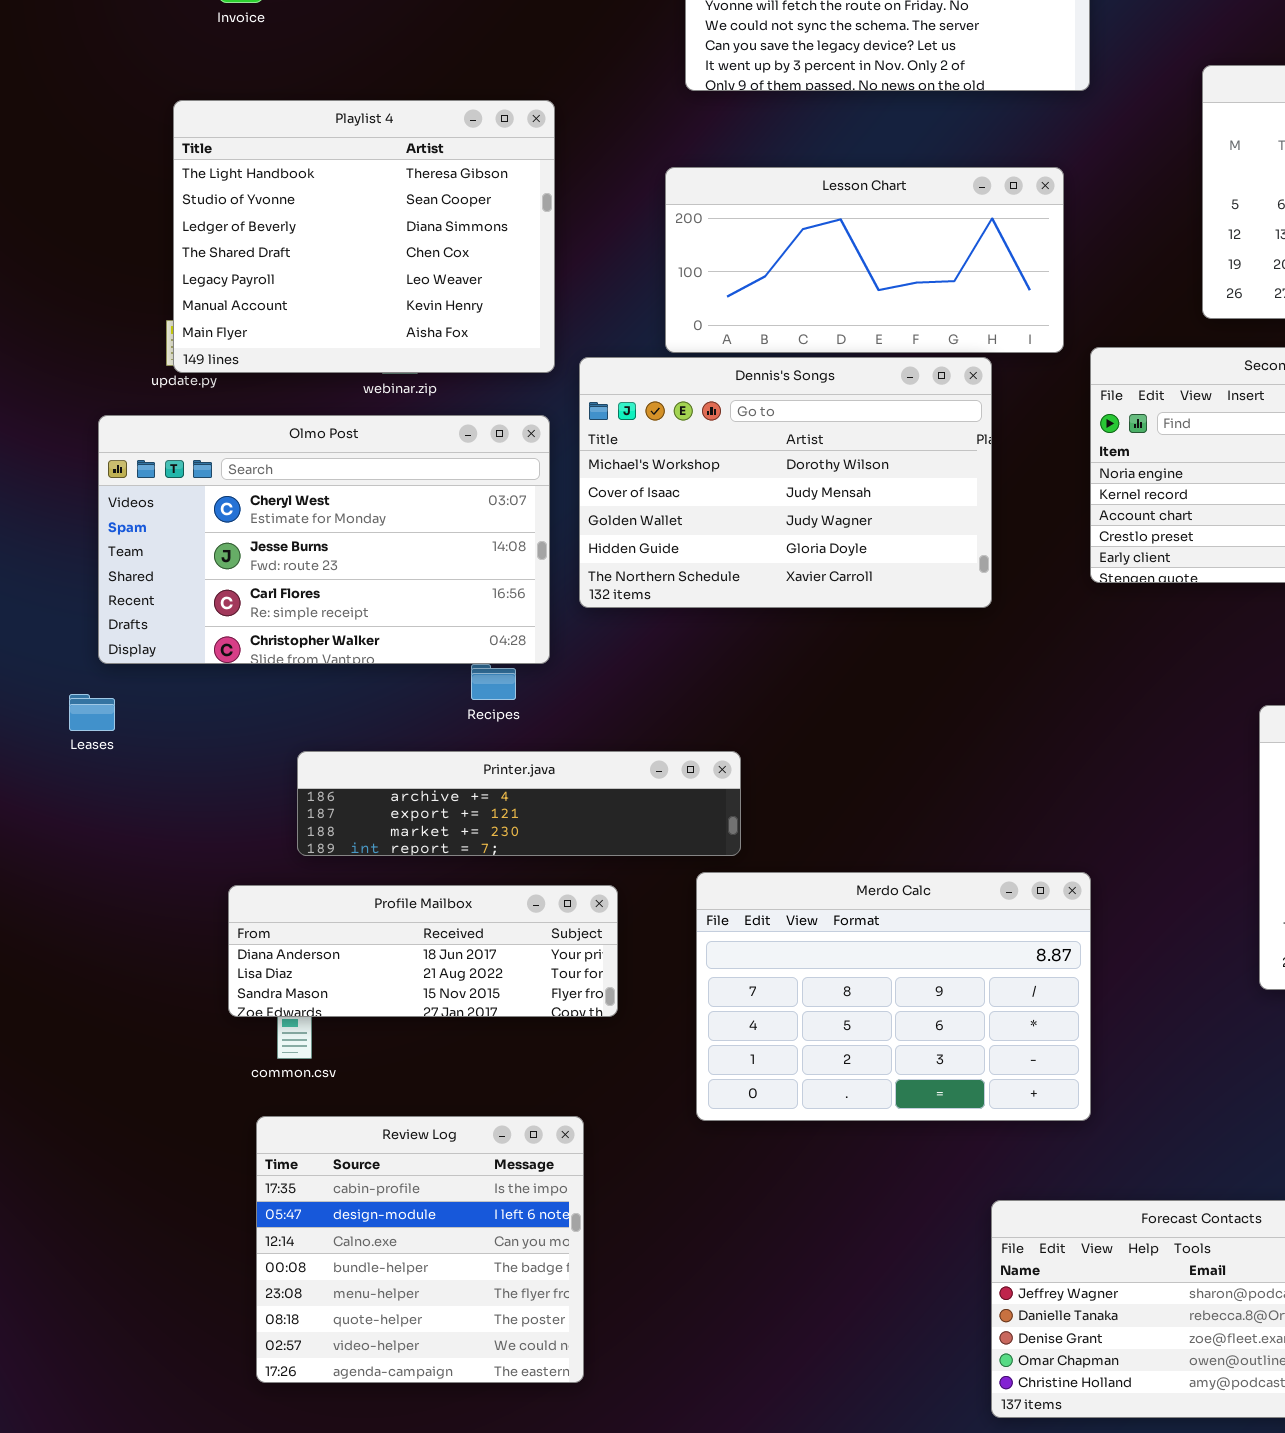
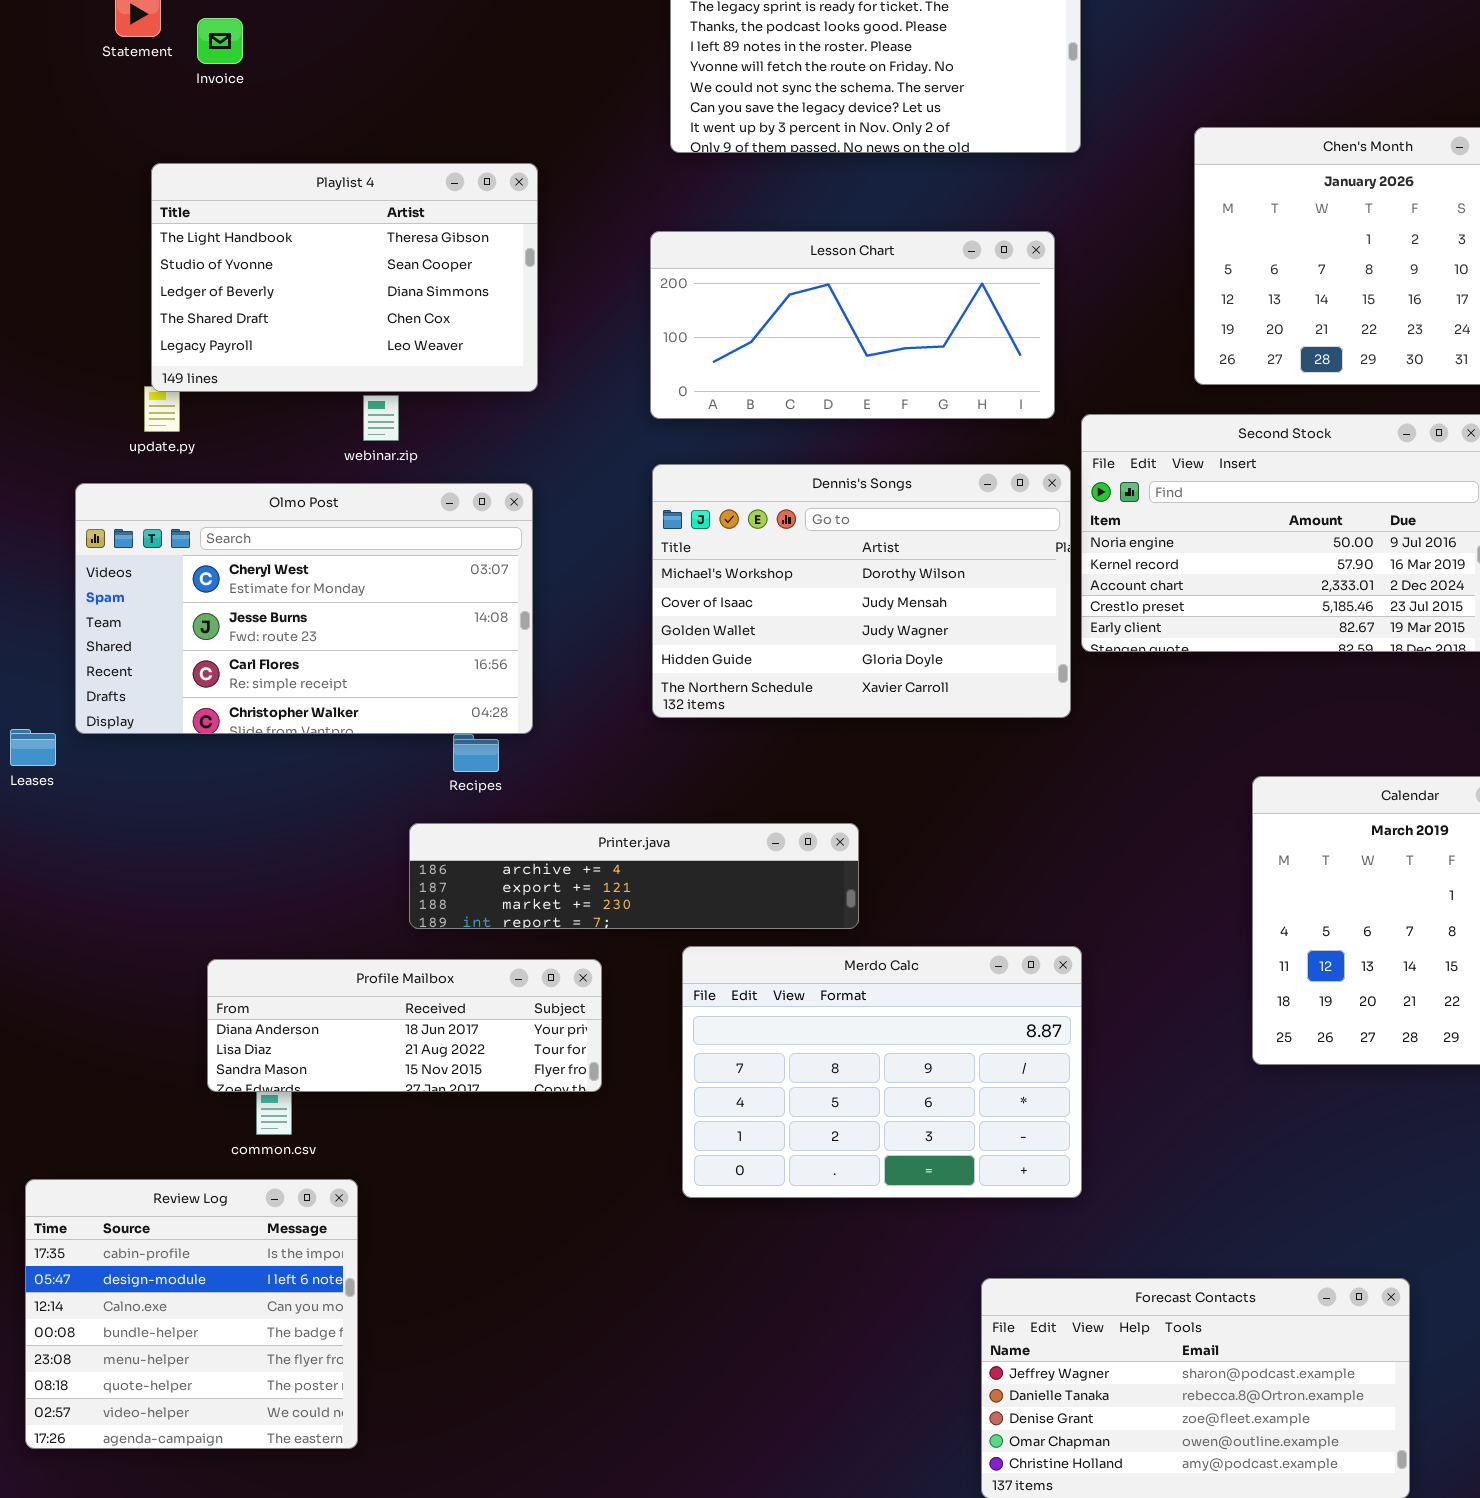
Playlist 4: [173,100,555,373] -> [151,163,538,392], resized
Dennis's Songs: [579,357,992,608] -> [652,464,1071,718], moved
Leases: [69,694,115,731] -> [10,729,56,766], moved
Printer.java: [297,751,741,856] -> [409,823,859,929], moved
Review Log: [256,1116,584,1383] -> [25,1179,358,1449], moved

